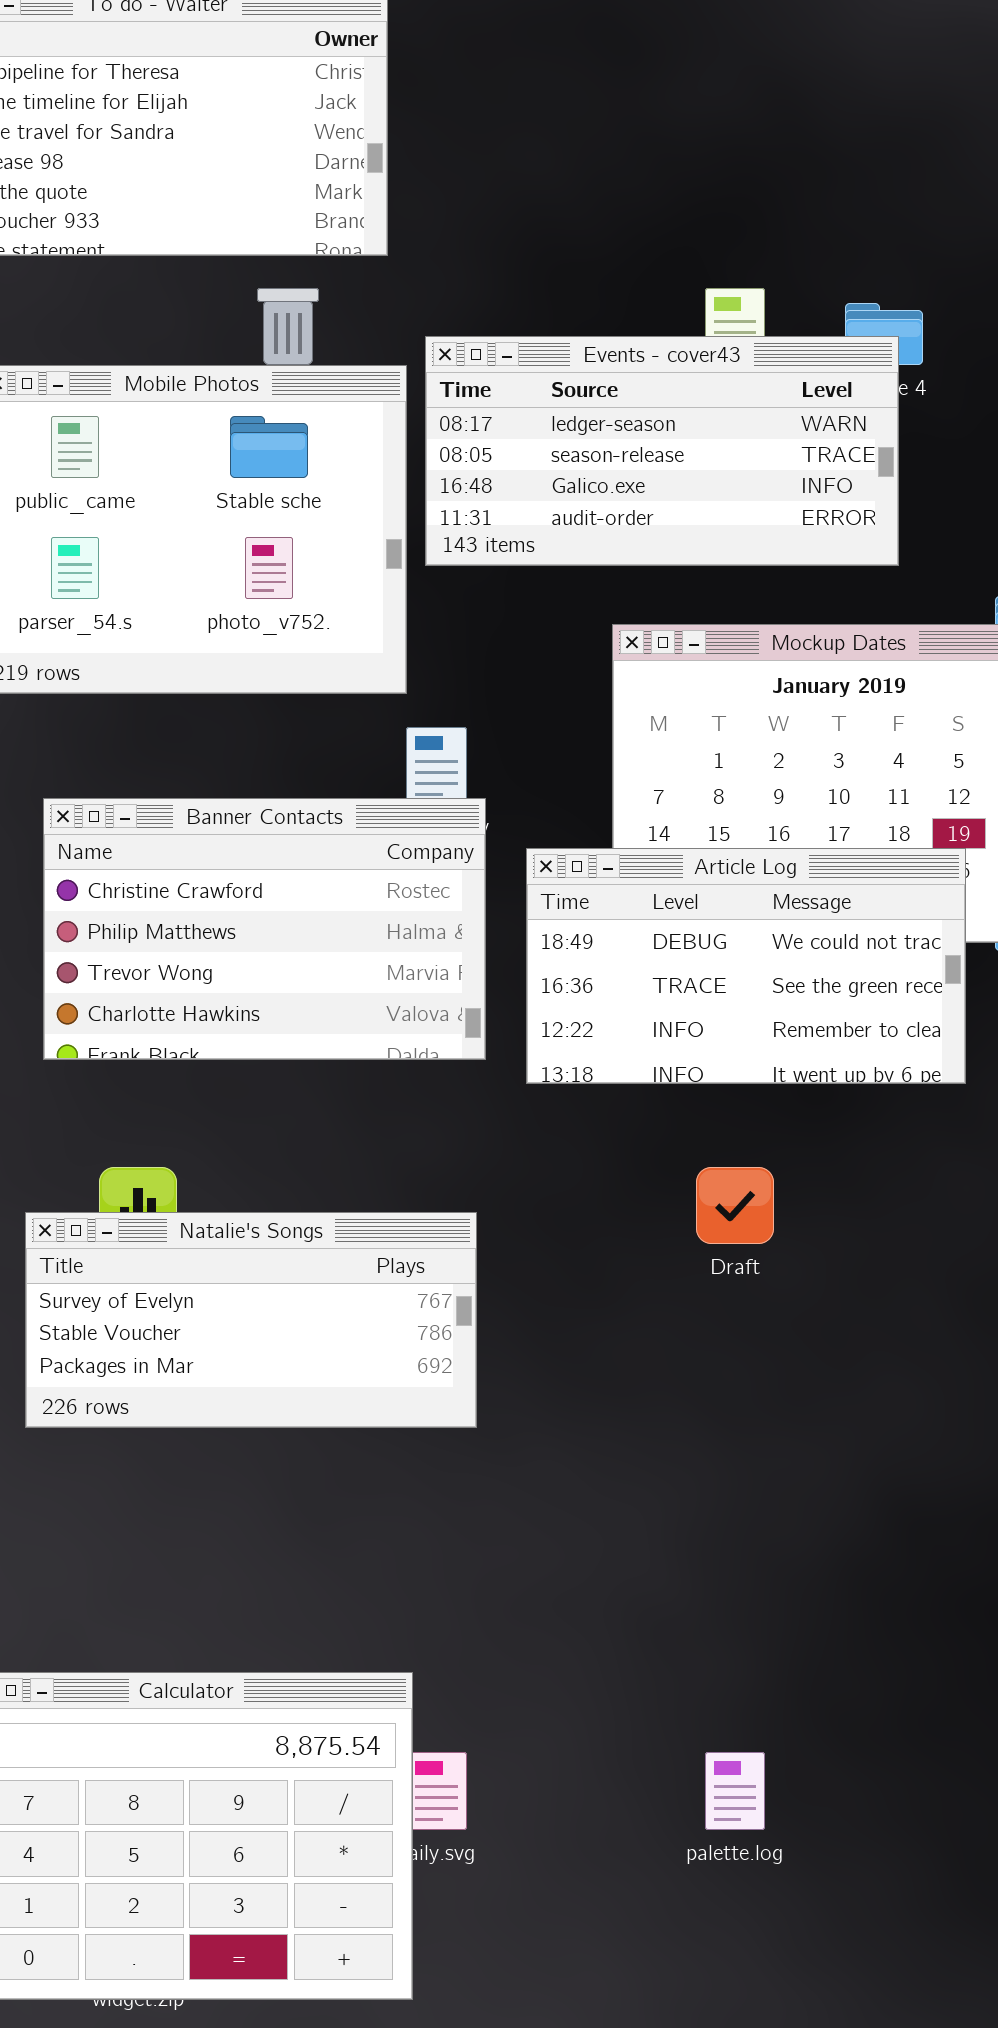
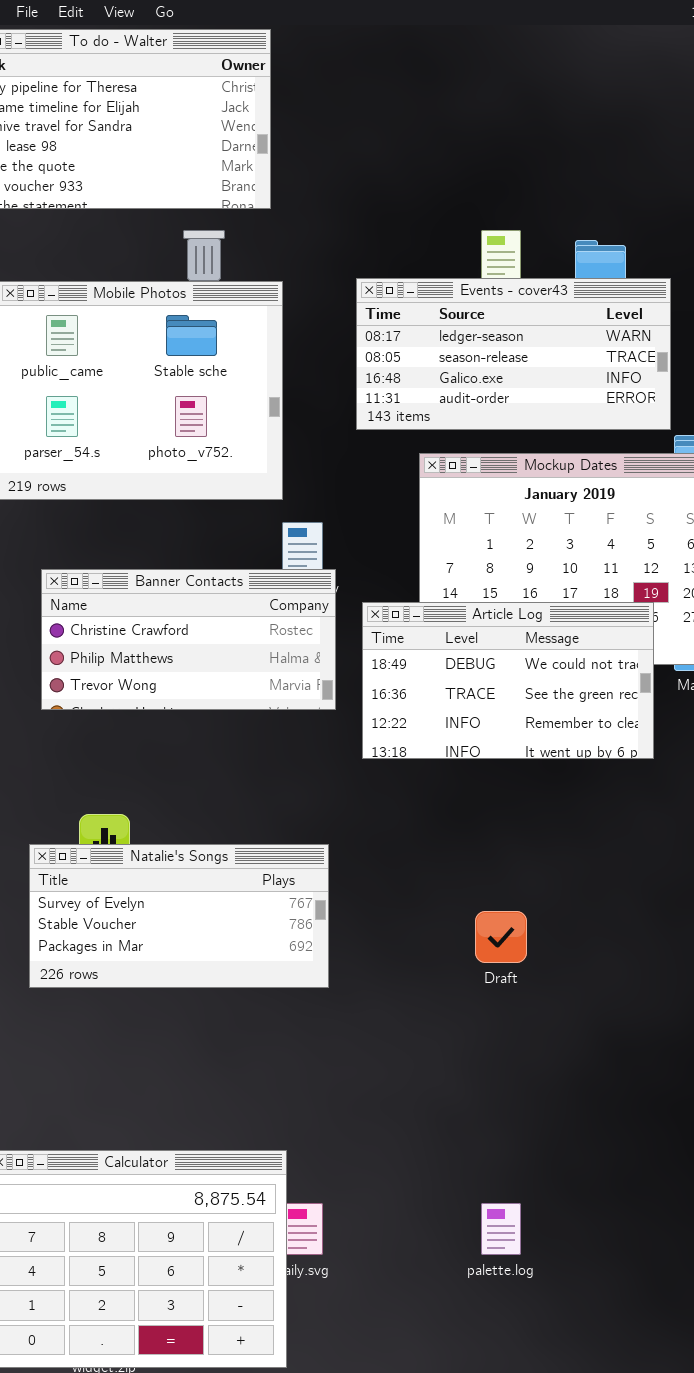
Events - cover43: [425,336,899,566] -> [356,278,671,430], moved
Banner Contacts: [43,798,486,1060] -> [41,569,336,710], resized
Draft: [696,1167,774,1244] -> [475,911,527,963], moved

